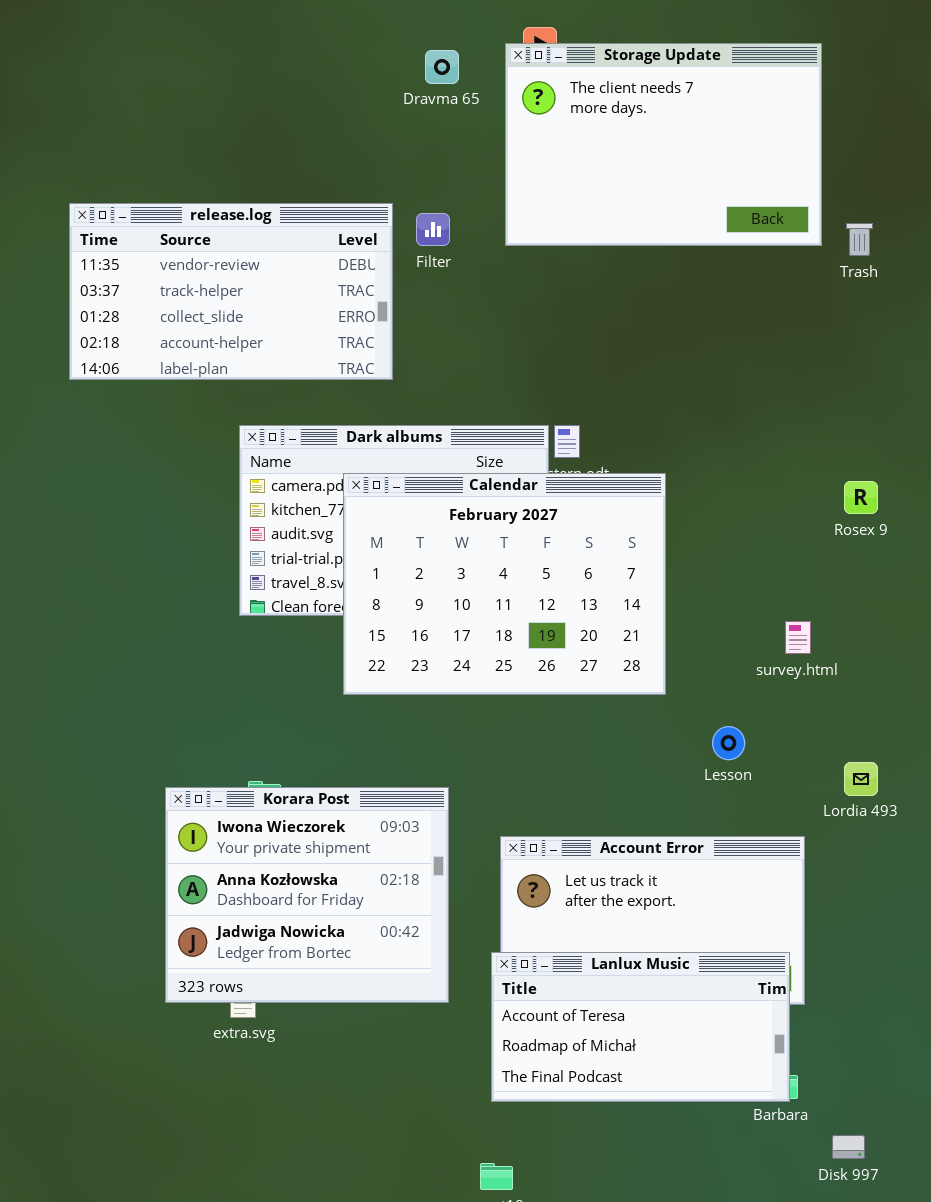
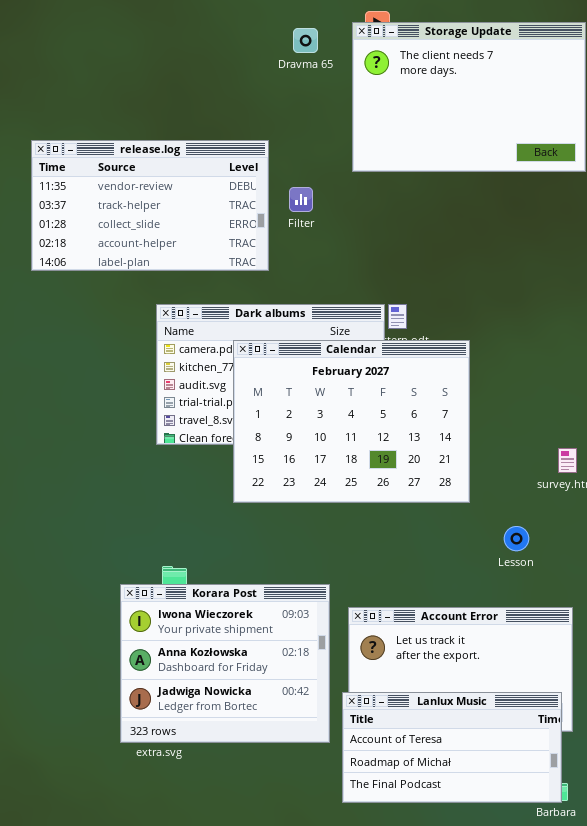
Filter: [416,213,450,246] -> [289,187,313,212], moved
Korara Post: [165,787,449,1003] -> [120,584,330,743], moved

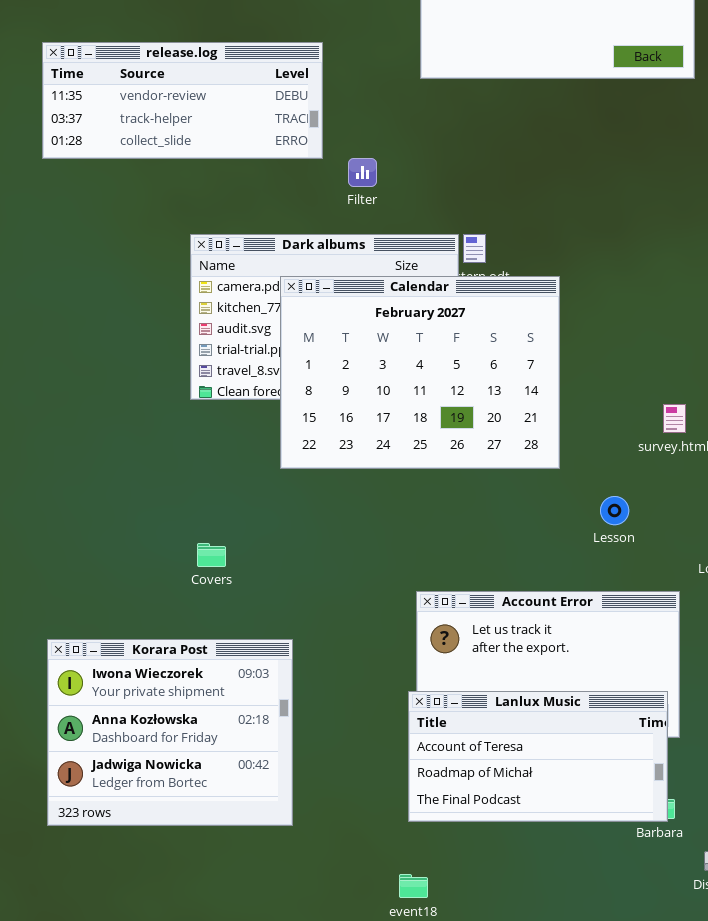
release.log: [31,140,269,271] -> [42,42,323,159], resized
Filter: [289,187,313,212] -> [348,158,377,187], moved
Korara Post: [120,584,330,743] -> [47,639,293,826], moved

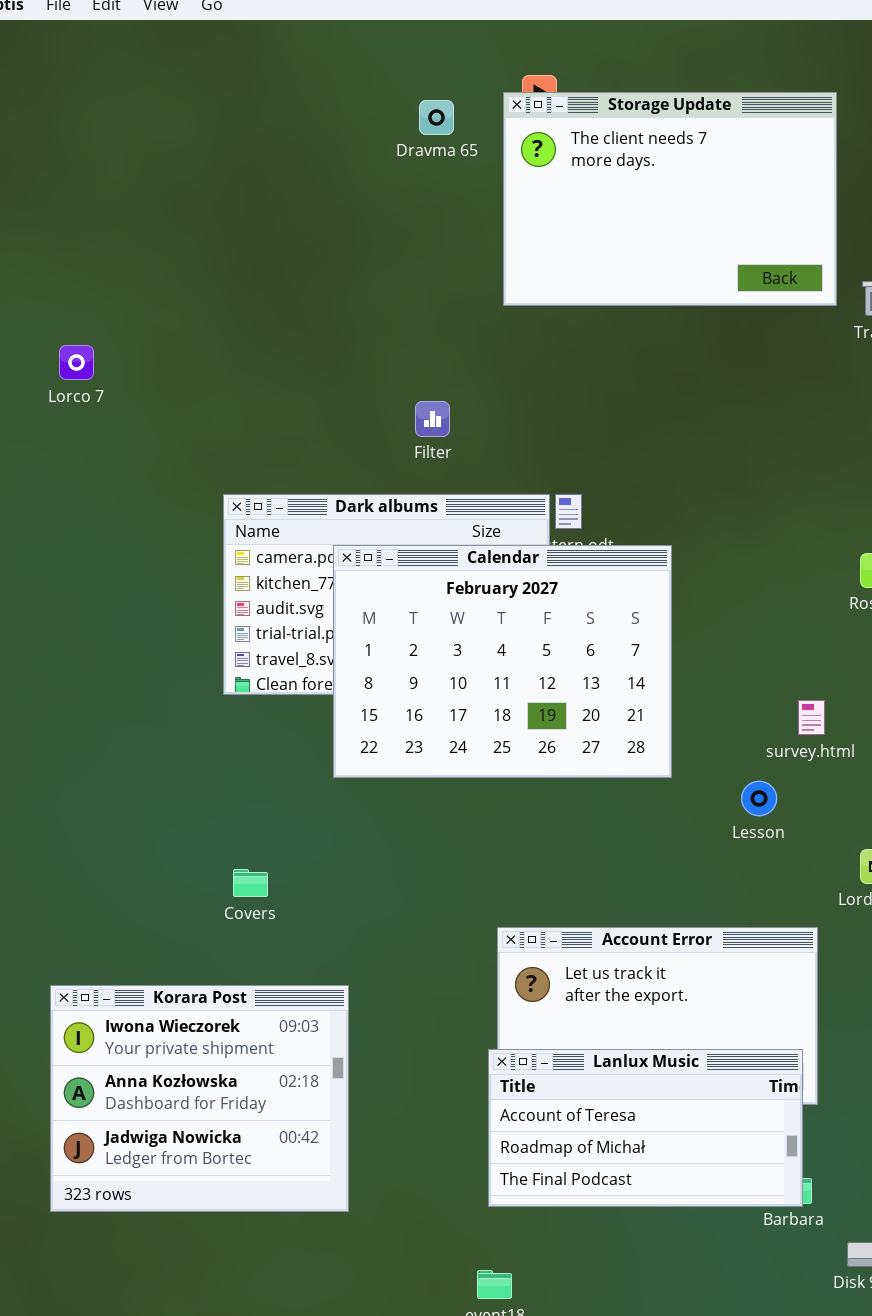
release.log: [42,42,323,159] -> none, closed
Lesson: [600,496,629,525] -> [741,781,777,816], moved

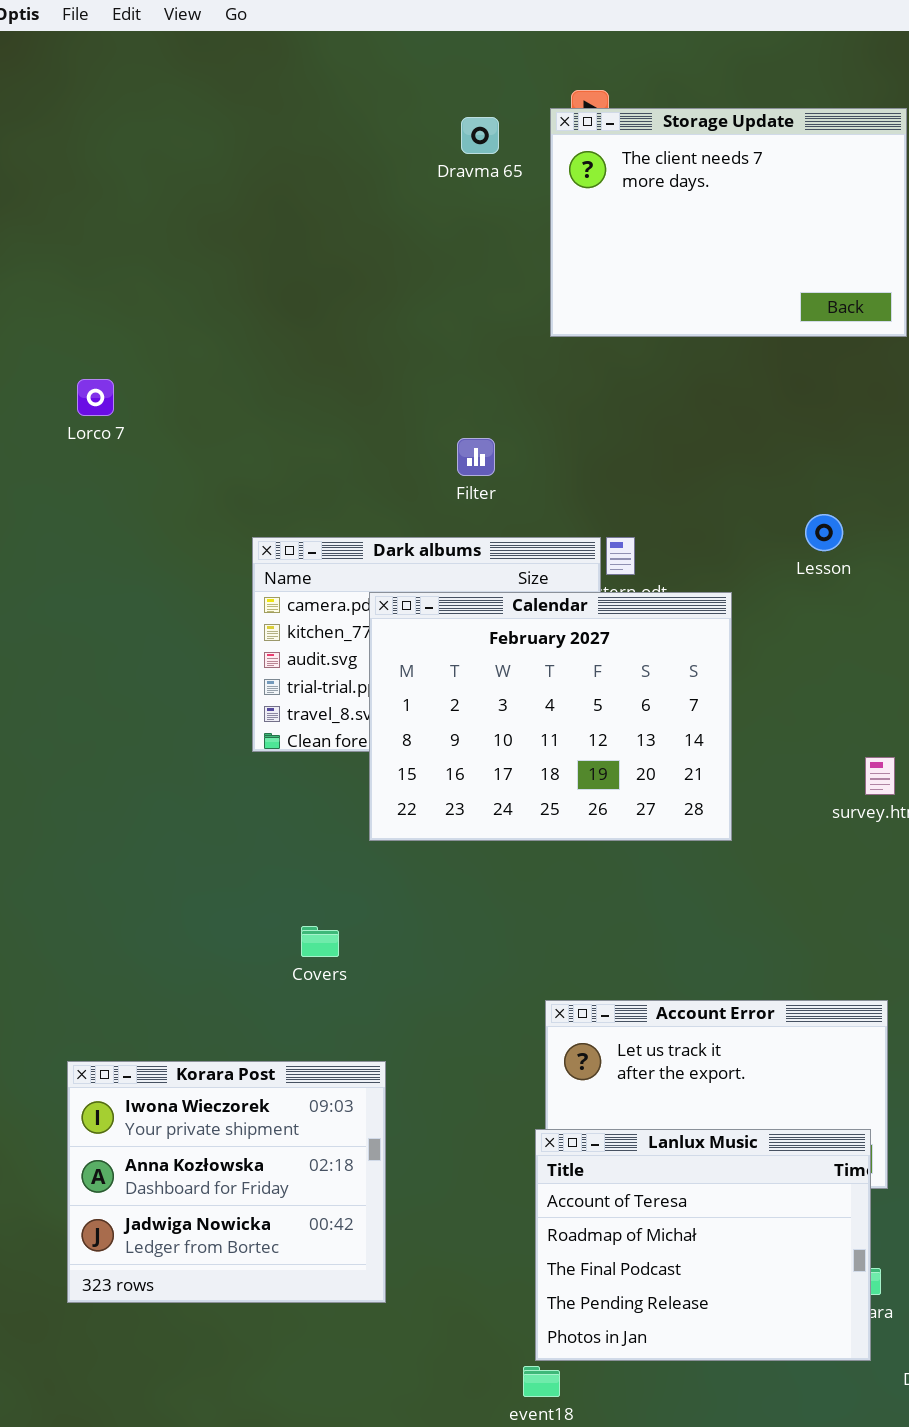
Lesson: [741,781,777,816] -> [805,514,843,551], moved
Covers: [233,869,268,897] -> [301,926,339,957], moved
Lanlux Music: [488,1049,803,1207] -> [535,1129,871,1361], resized

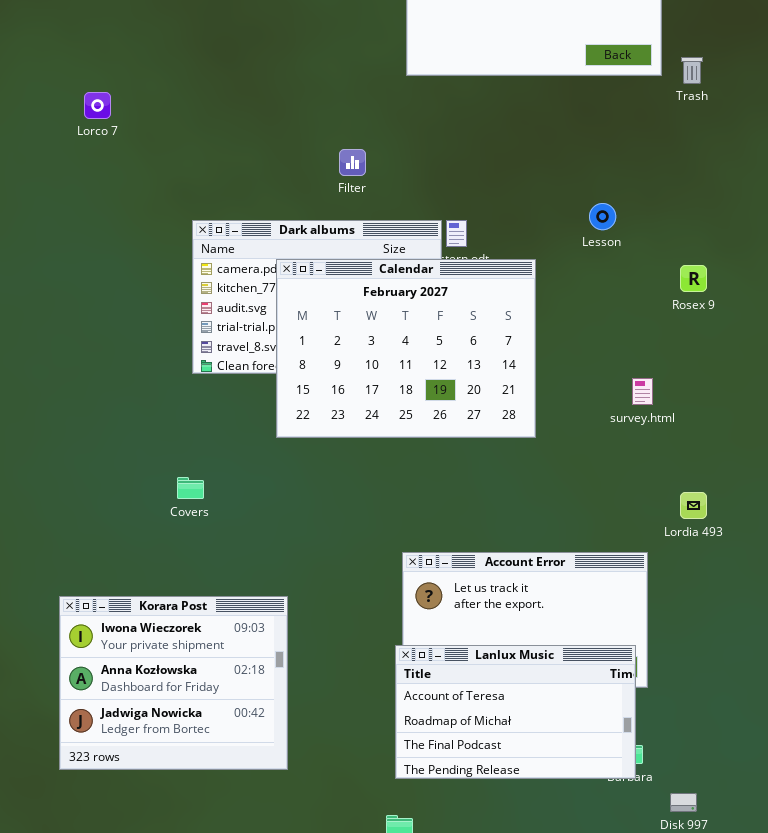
Lorco 7: [77,379,114,416] -> [84,92,111,119], moved
Covers: [301,926,339,957] -> [177,477,204,499], moved
Lanlux Music: [535,1129,871,1361] -> [395,645,636,779], resized

